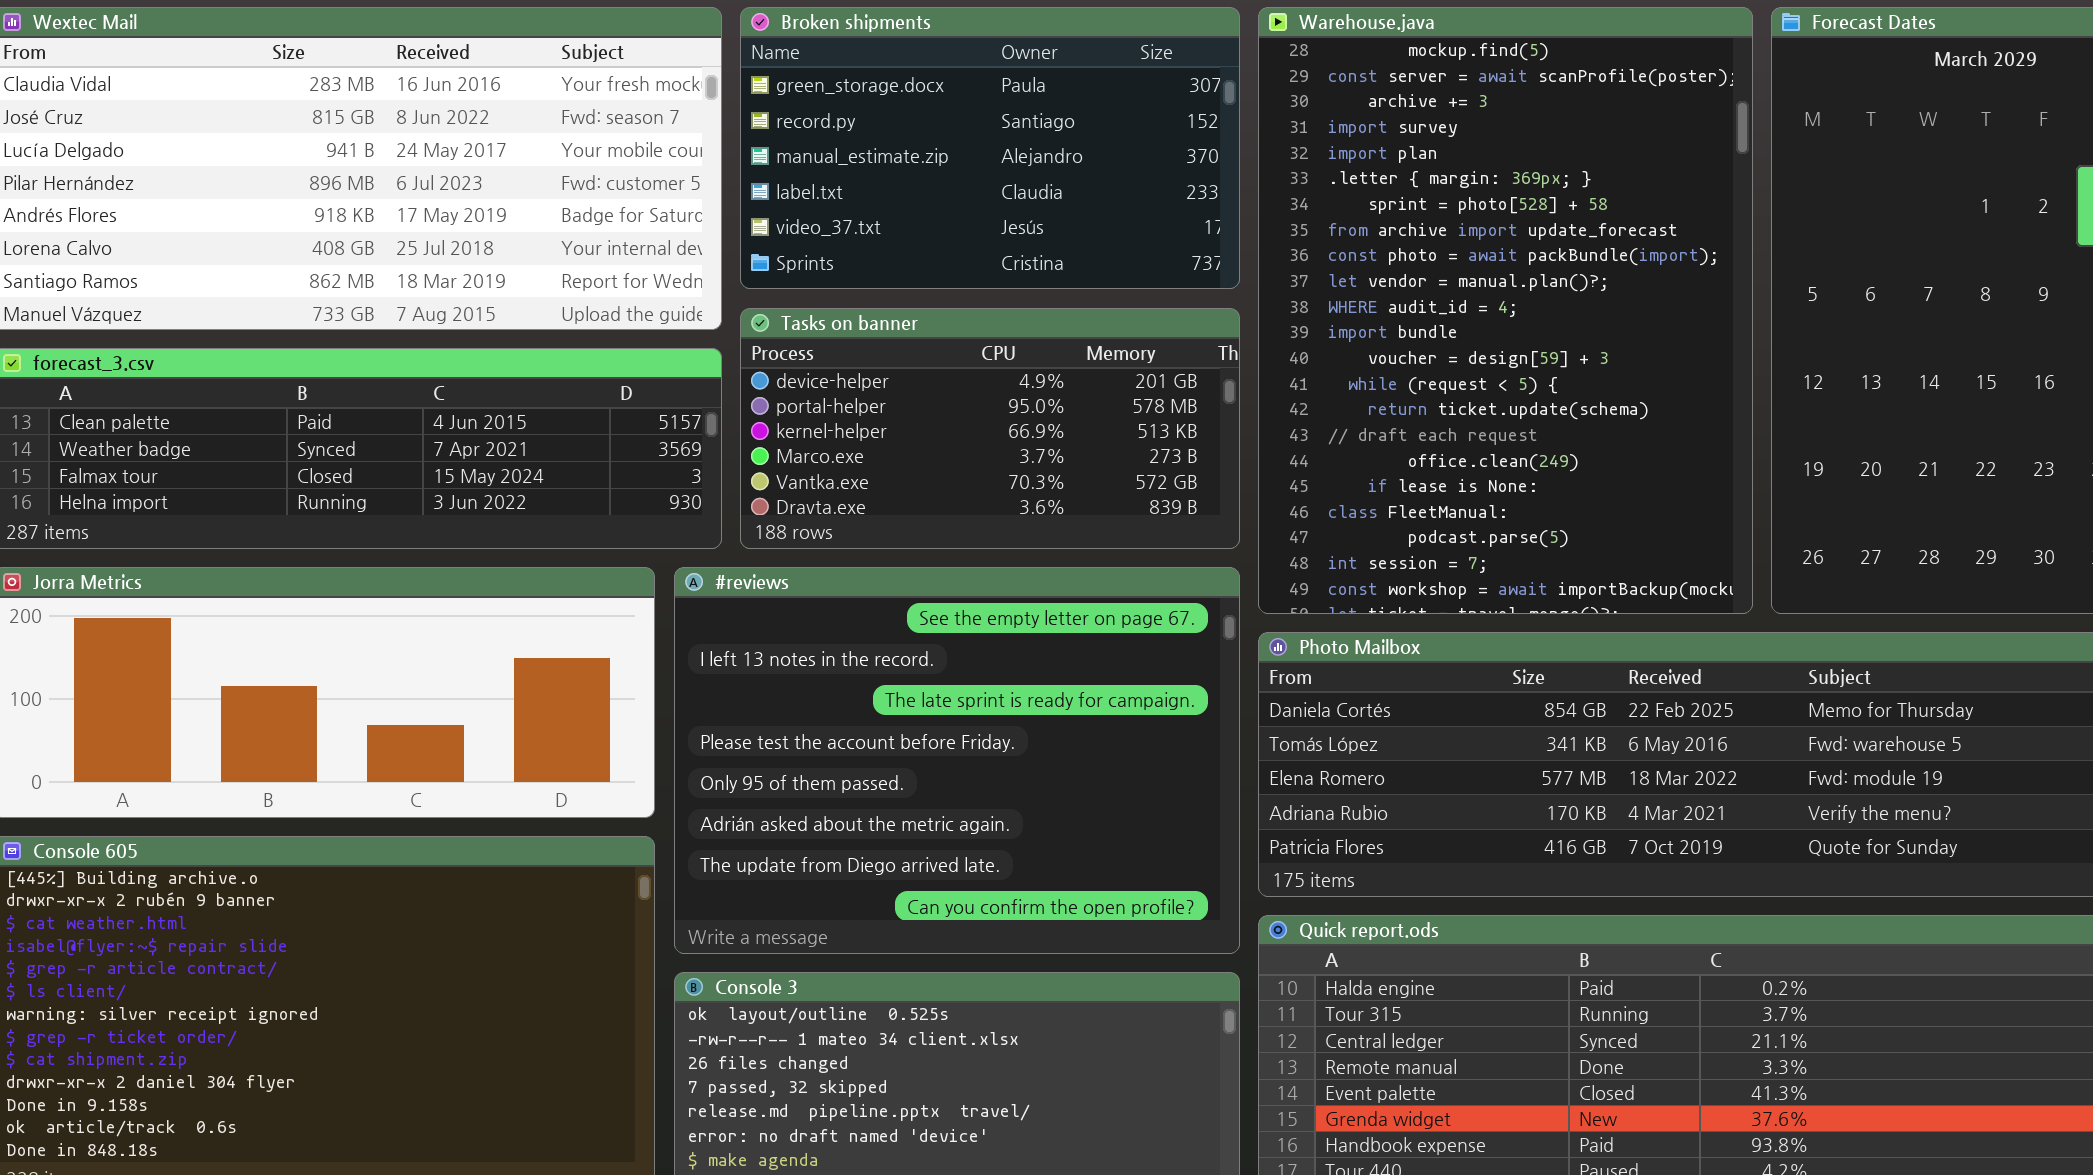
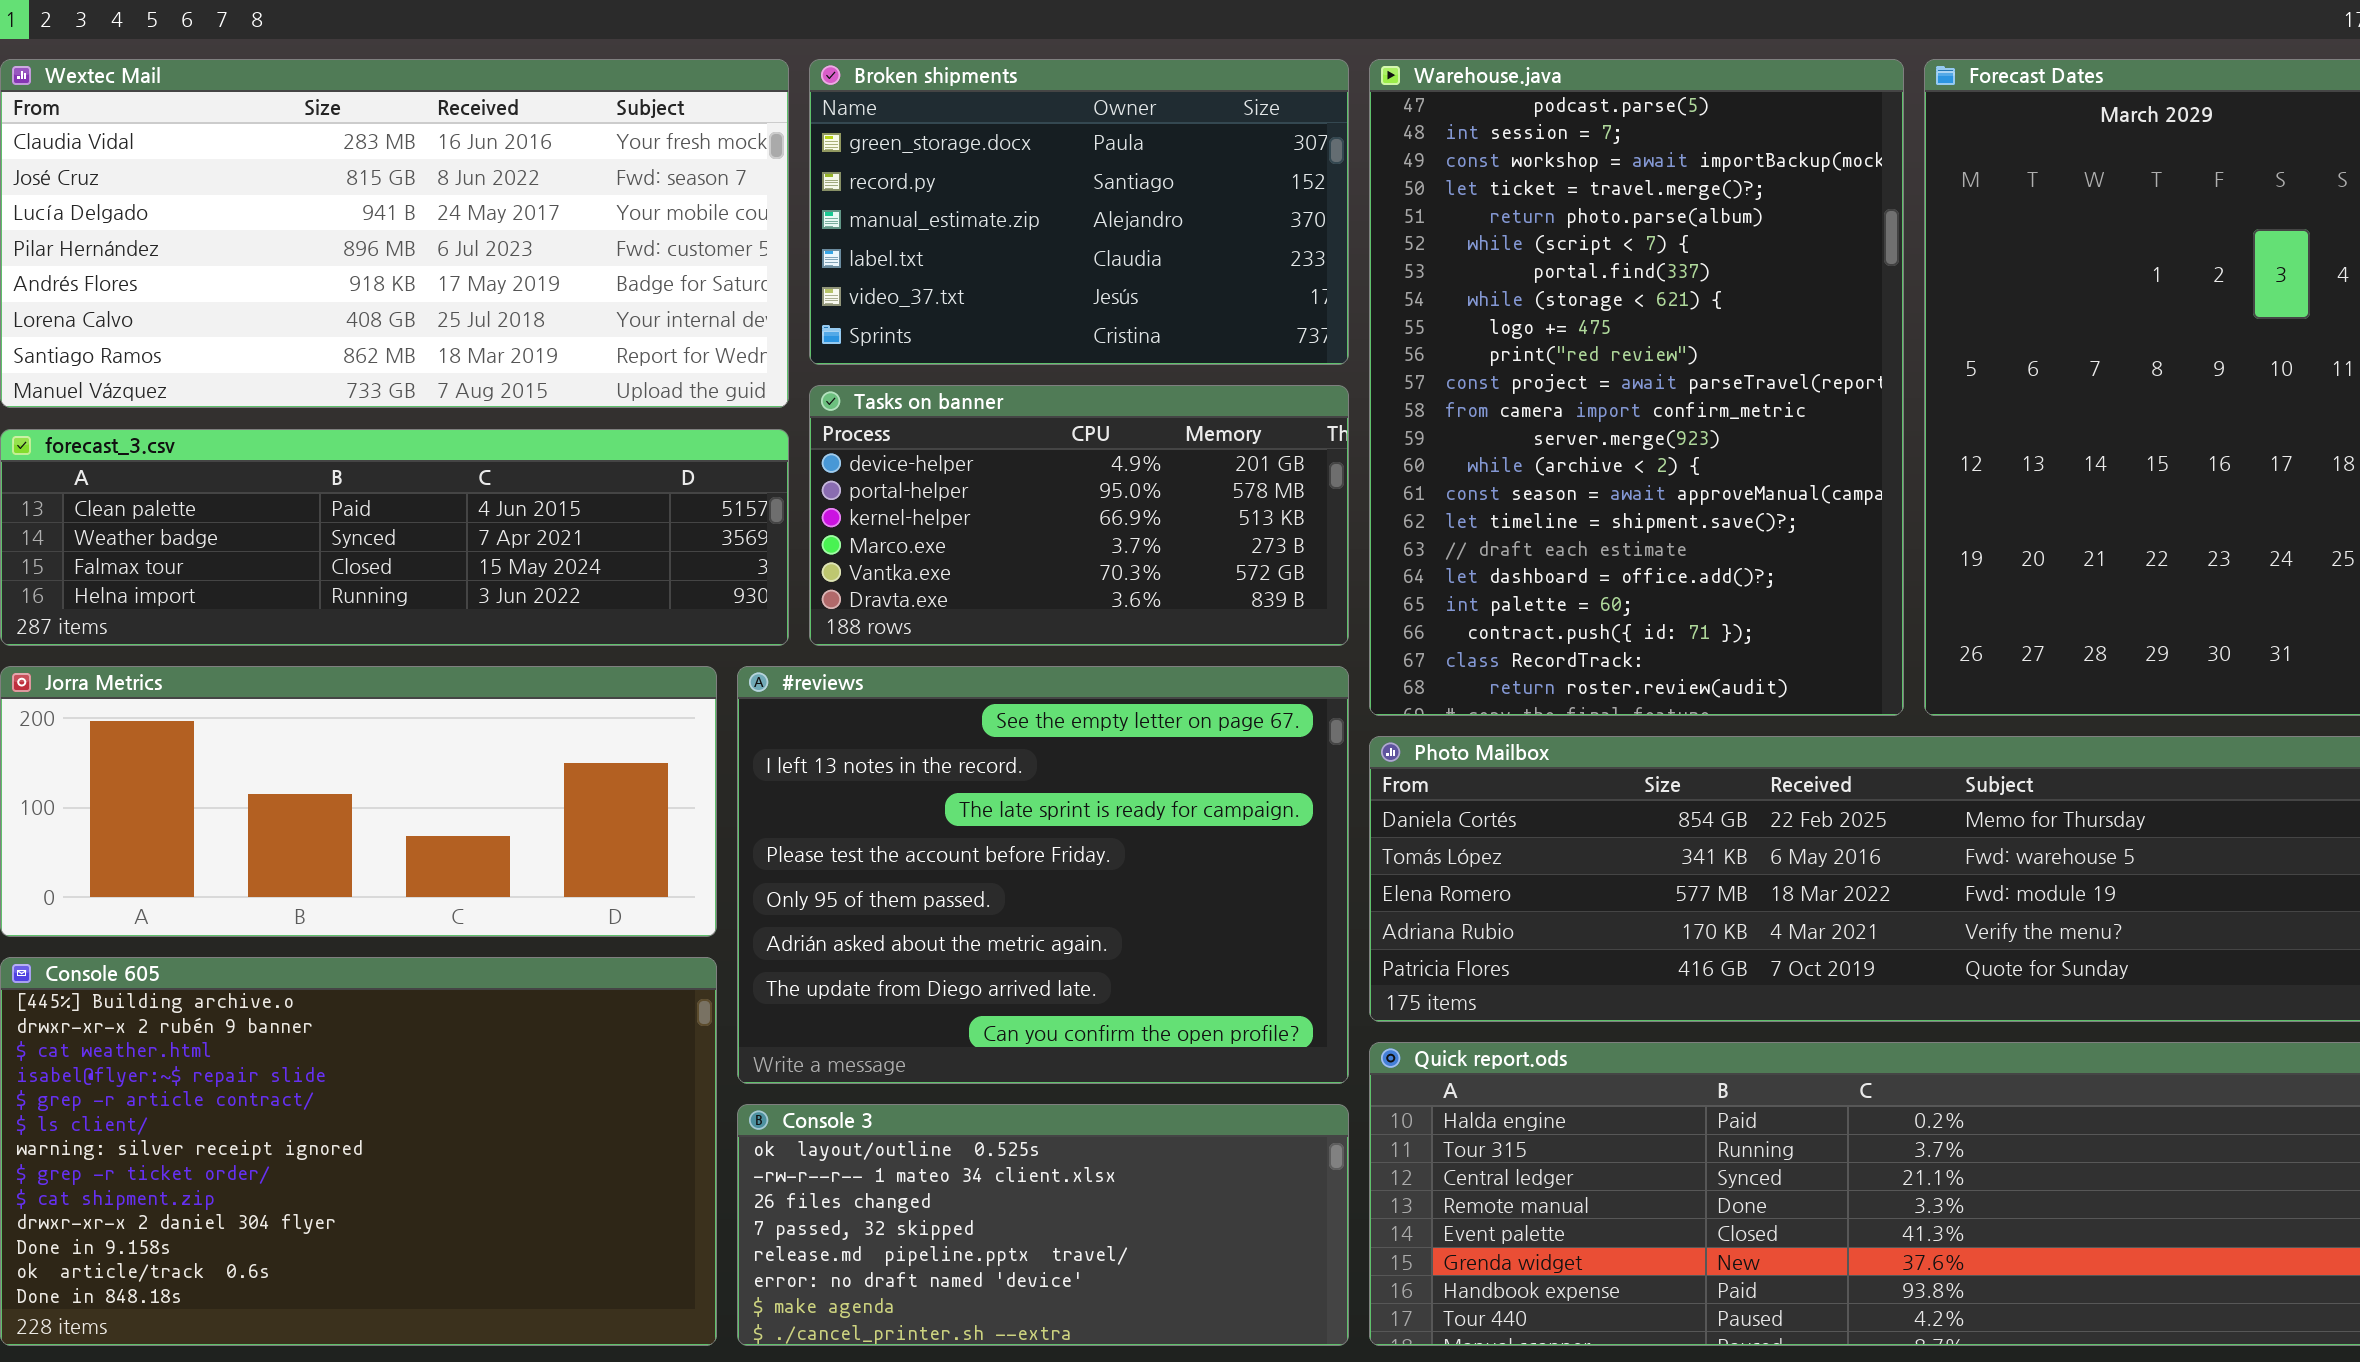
Warehouse.java: [1258,7,1753,614] -> [1369,59,1904,716], scrolled down 19 rows

